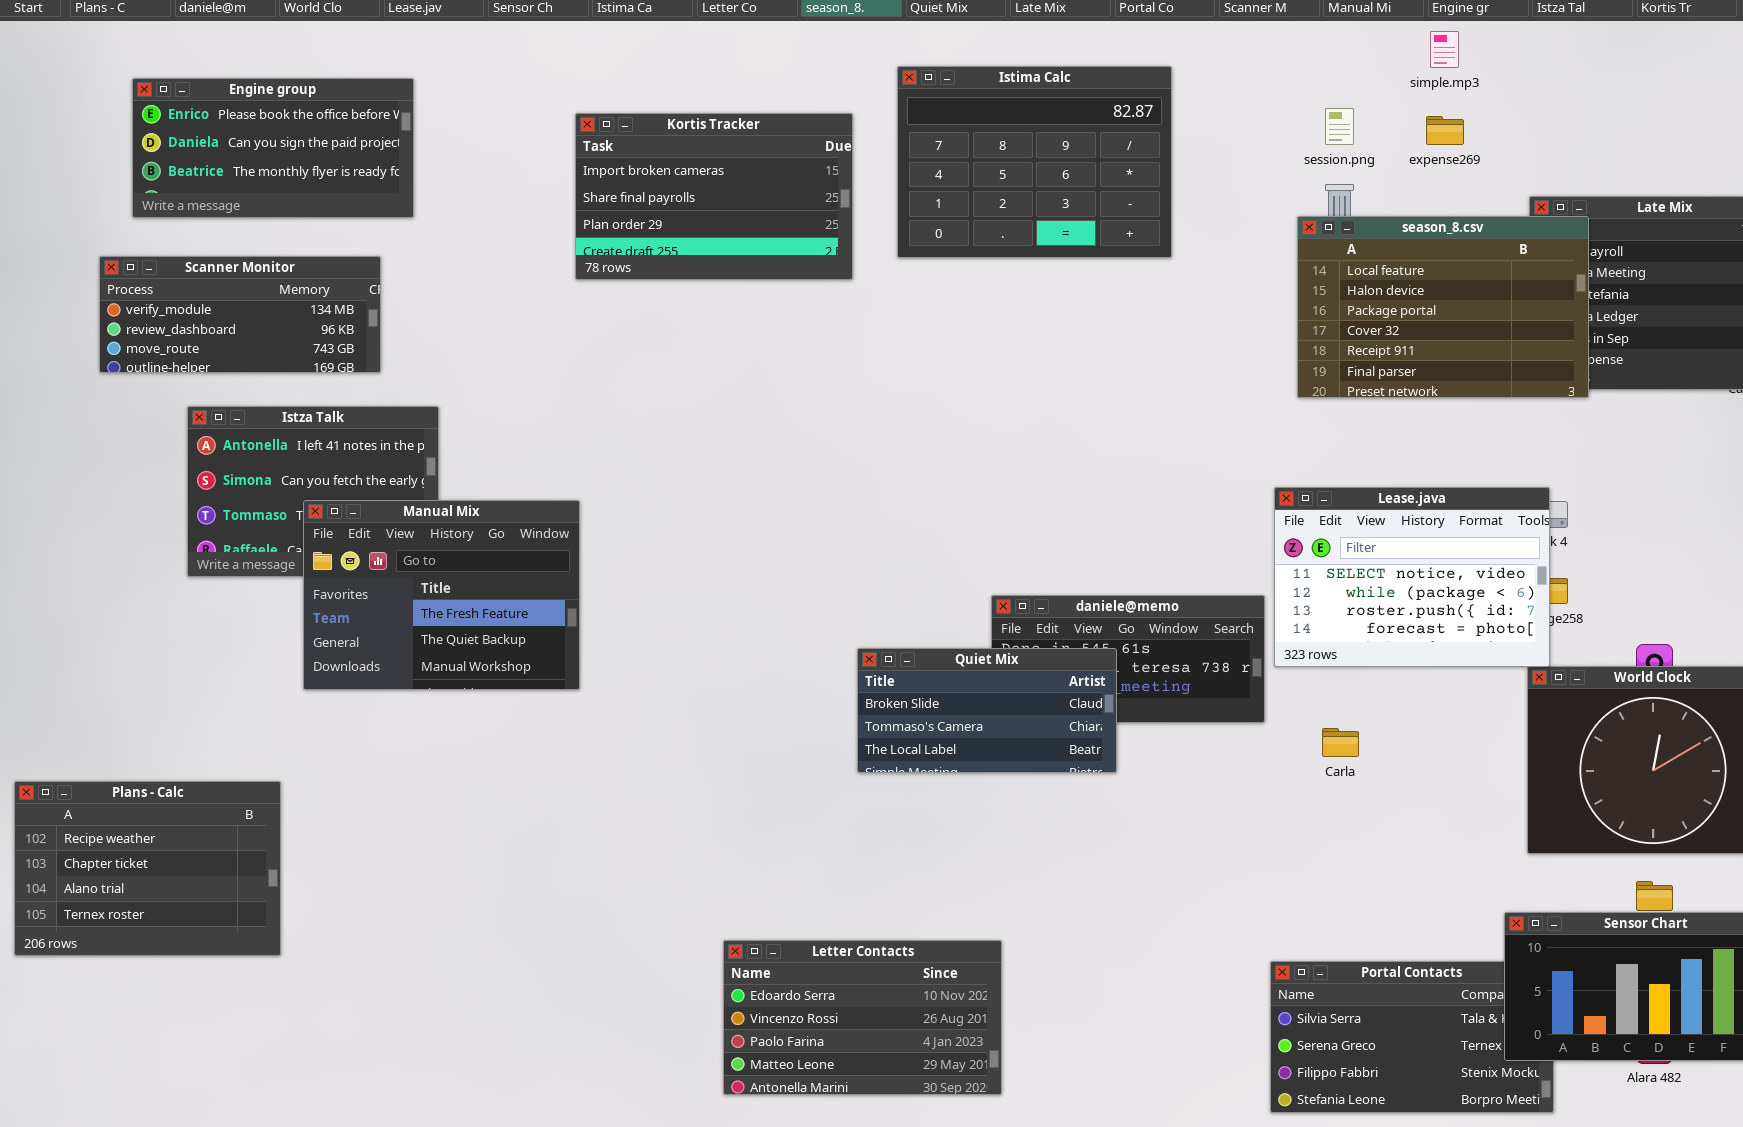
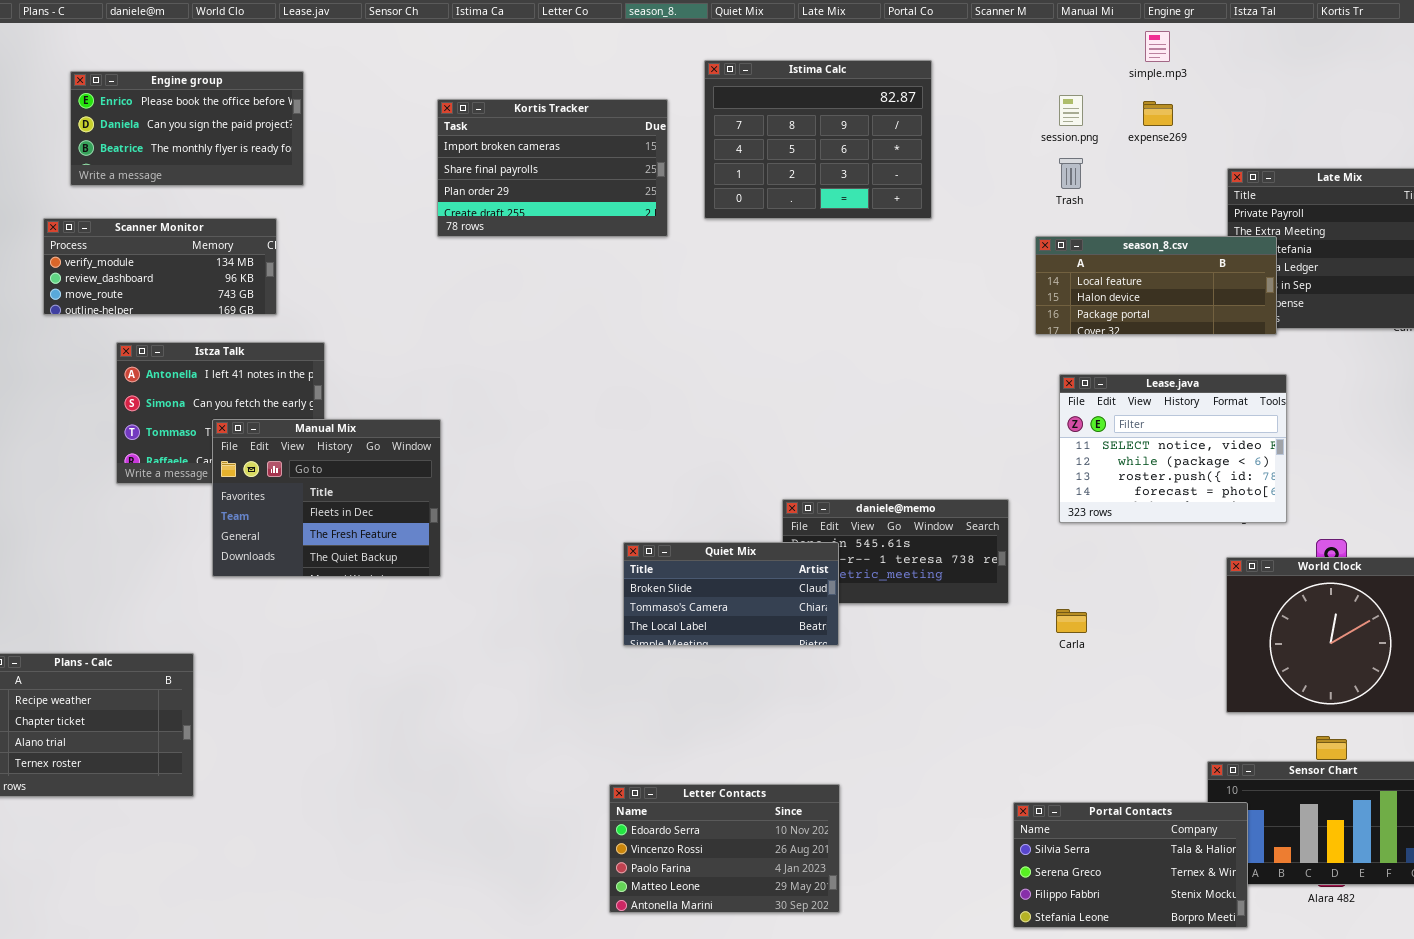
season_8.csv: [1297,216,1589,398] -> [1035,236,1277,335], resized
Lease.java: [1274,487,1550,667] -> [1059,374,1287,523], moved
Manual Mix: [303,500,580,690] -> [212,419,441,577], scrolled up 1 row
Quiet Mix: [857,648,1117,773] -> [623,542,839,646], moved
Letter Contacts: [723,940,1002,1095] -> [609,784,840,913], moved
Portal Contacts: [1270,961,1554,1113] -> [1013,802,1248,928], raised

